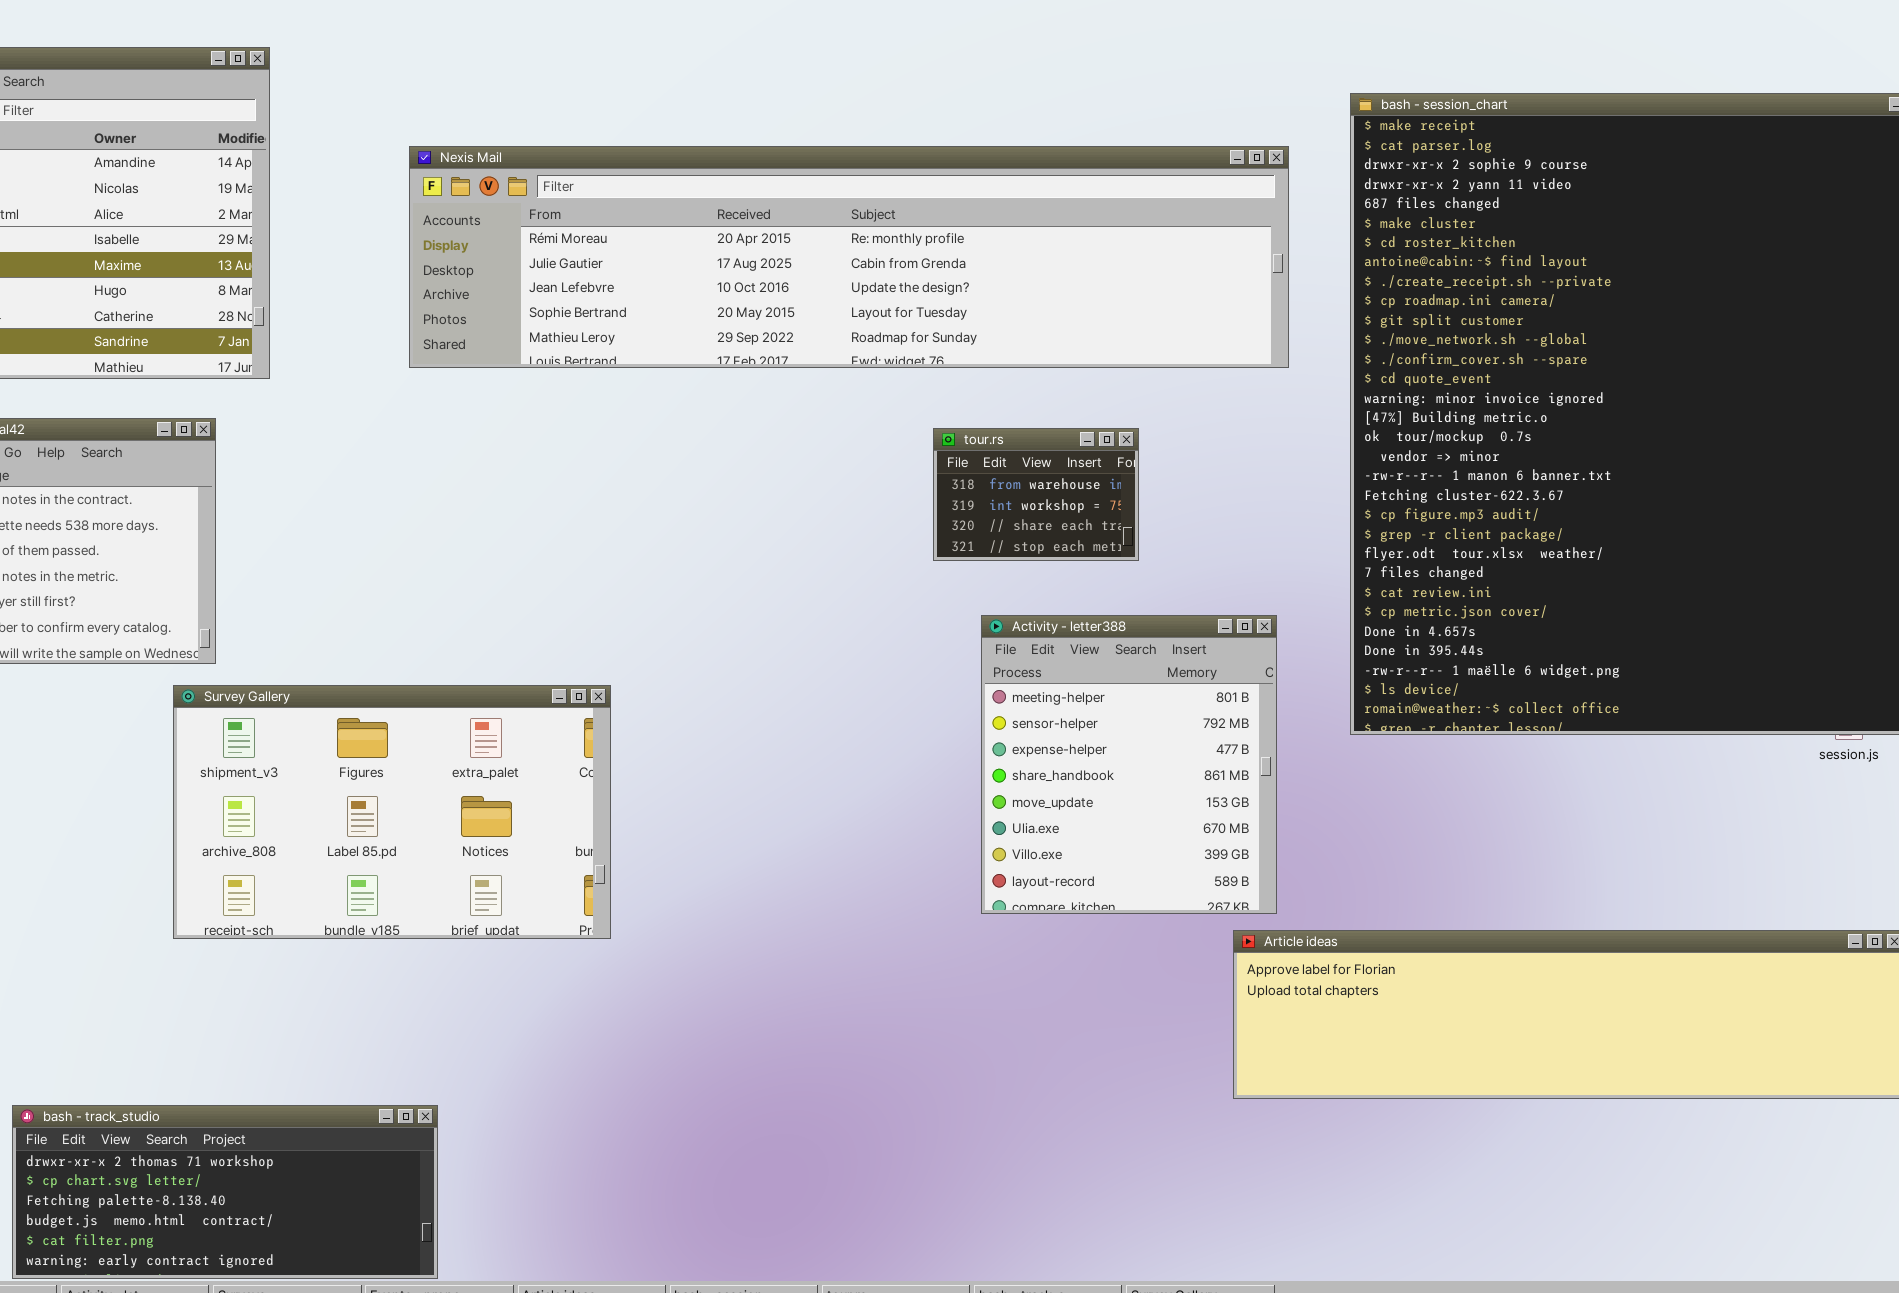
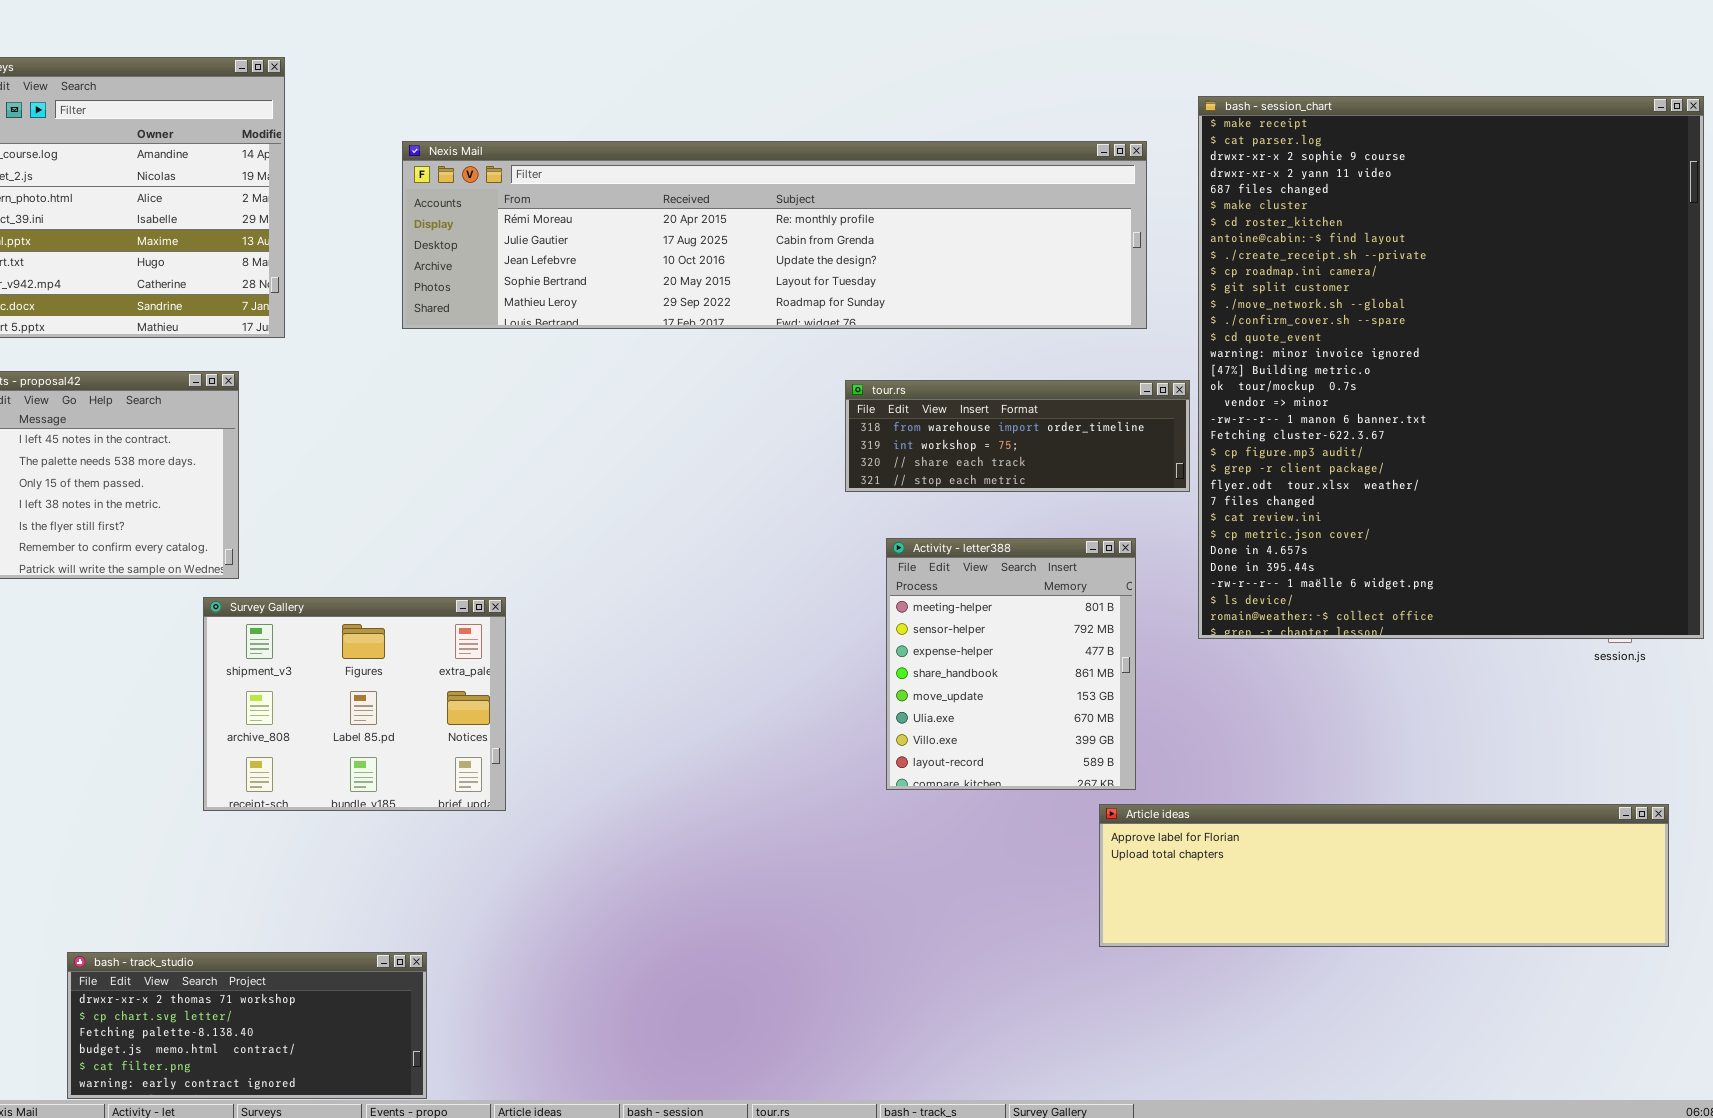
tour.rs: [933,428,1139,561] -> [845,380,1190,492], resized
Survey Gallery: [173,685,611,939] -> [203,597,506,811], resized

